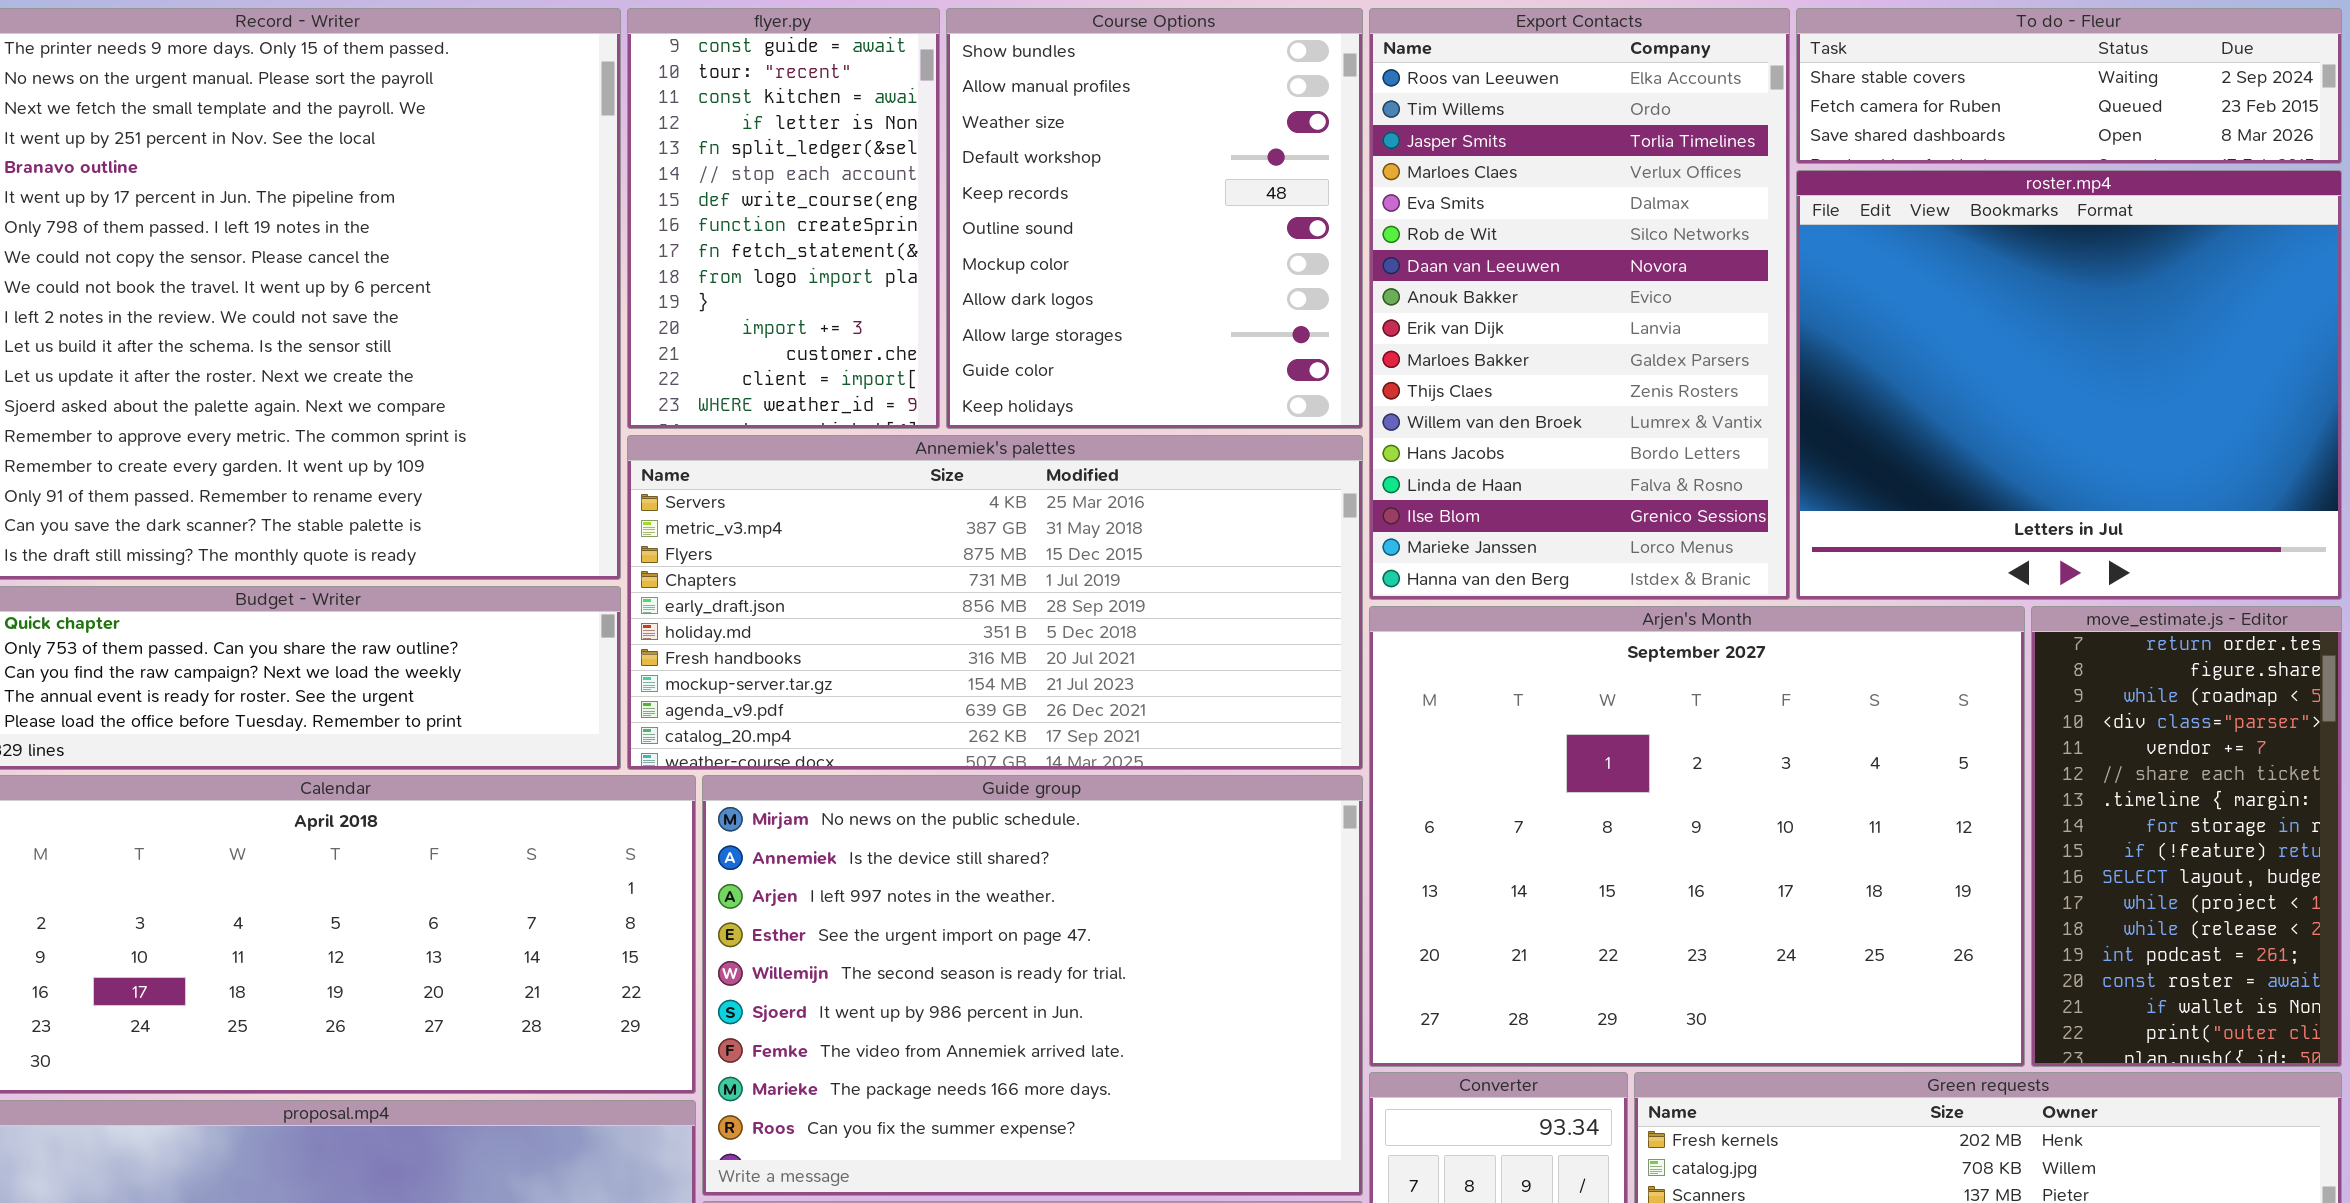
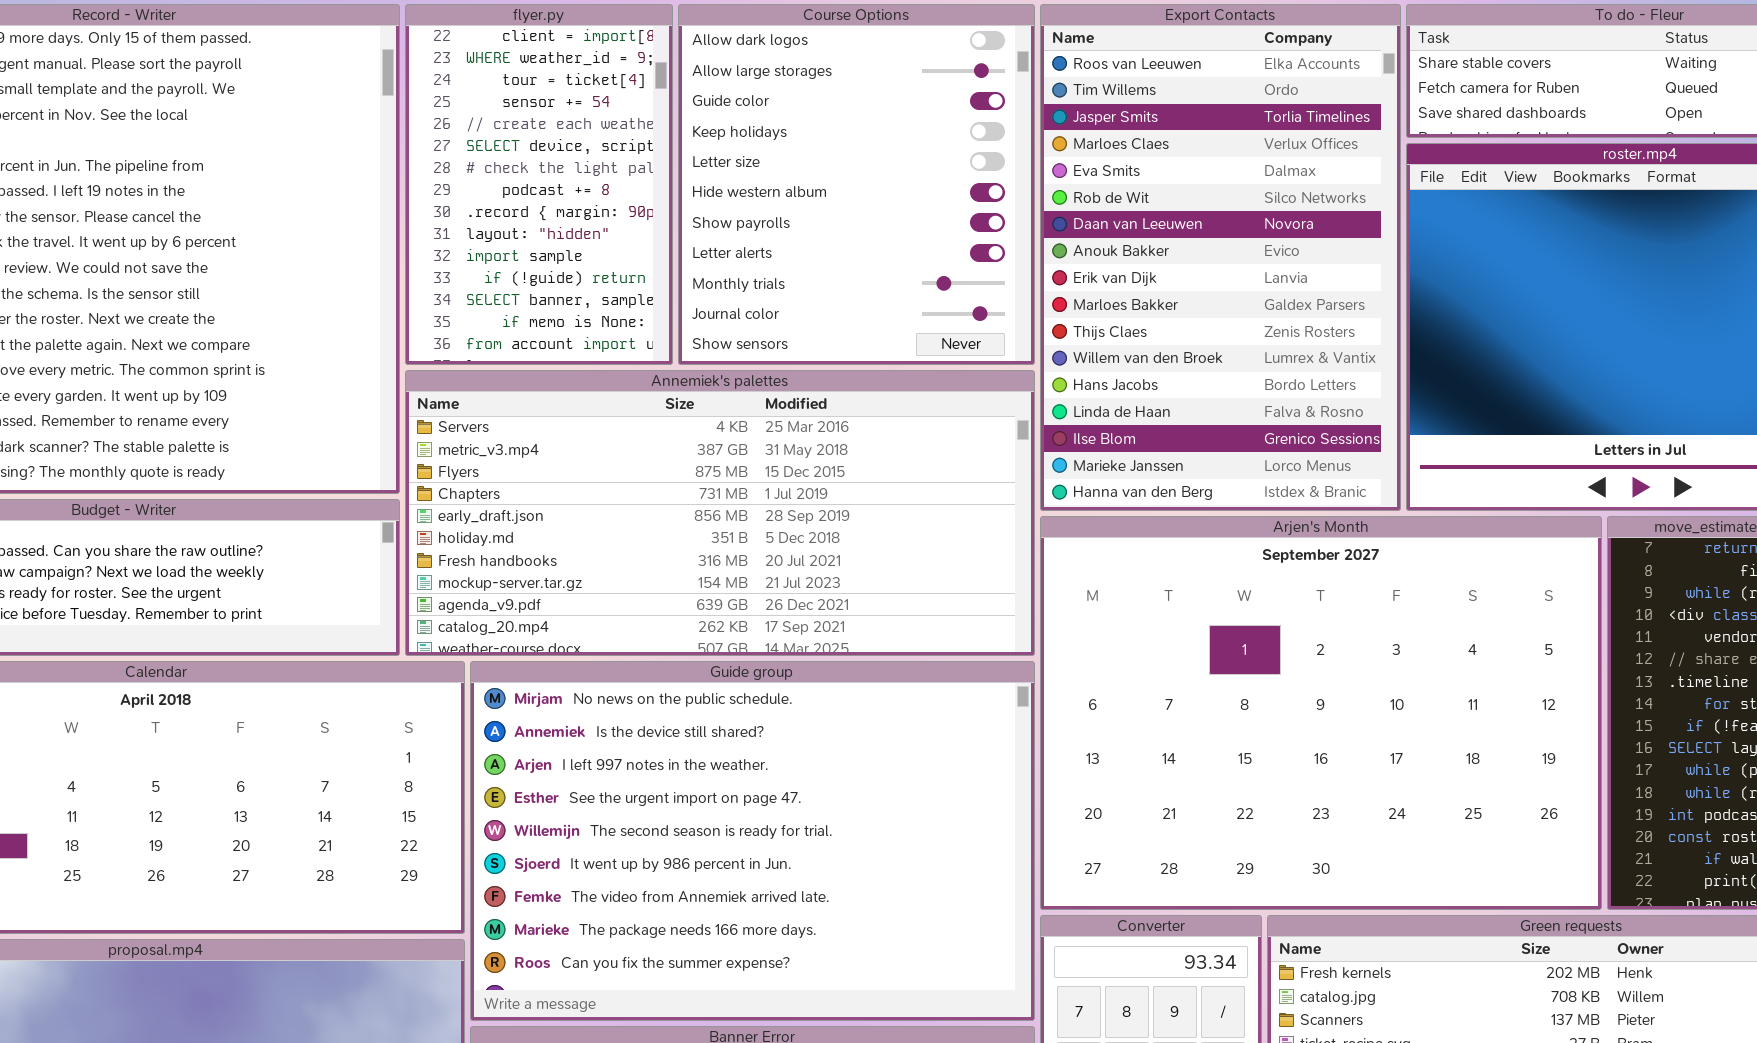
flyer.py: [627,8,940,429] -> [405,4,673,365], scrolled down 13 rows
Course Options: [946,8,1363,429] -> [678,4,1035,365], scrolled down 7 rows

